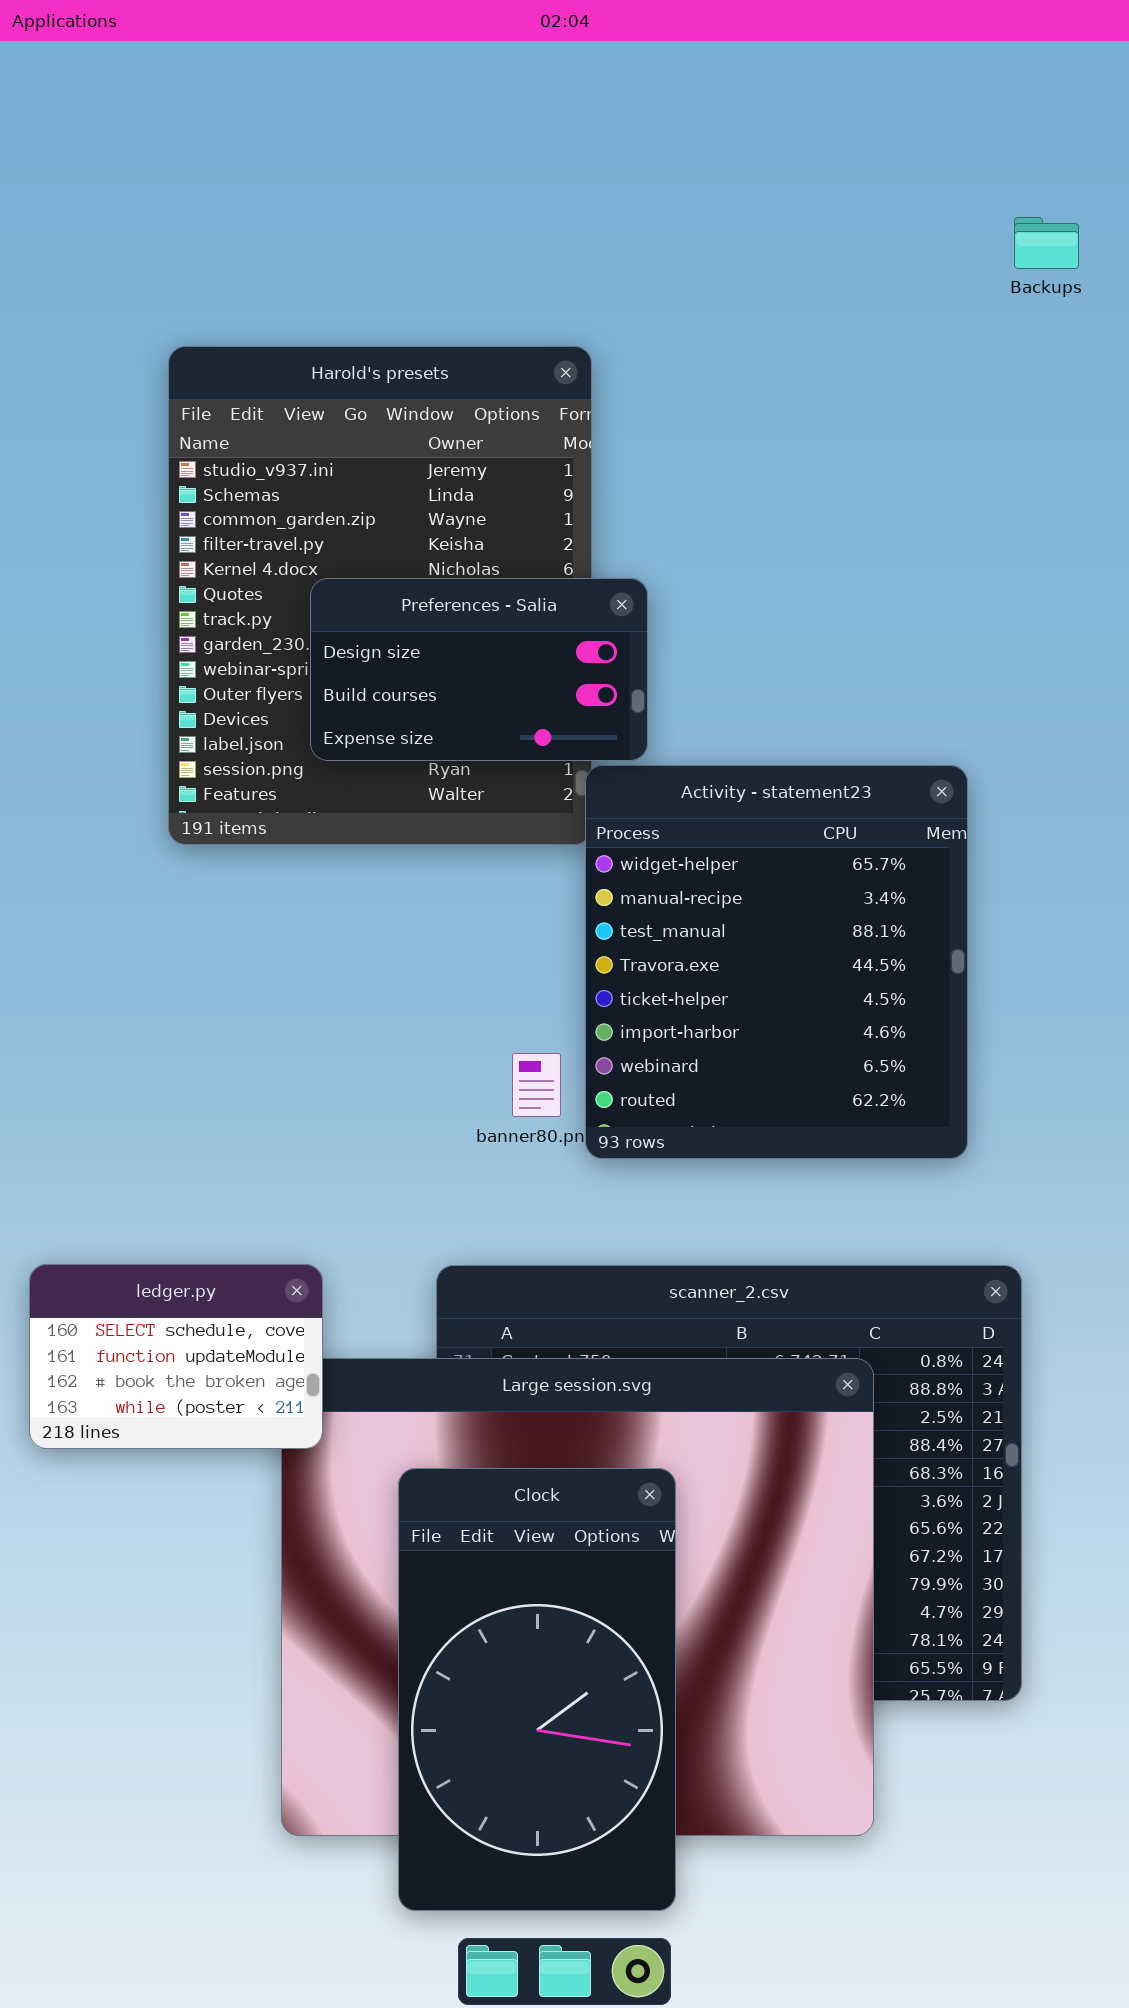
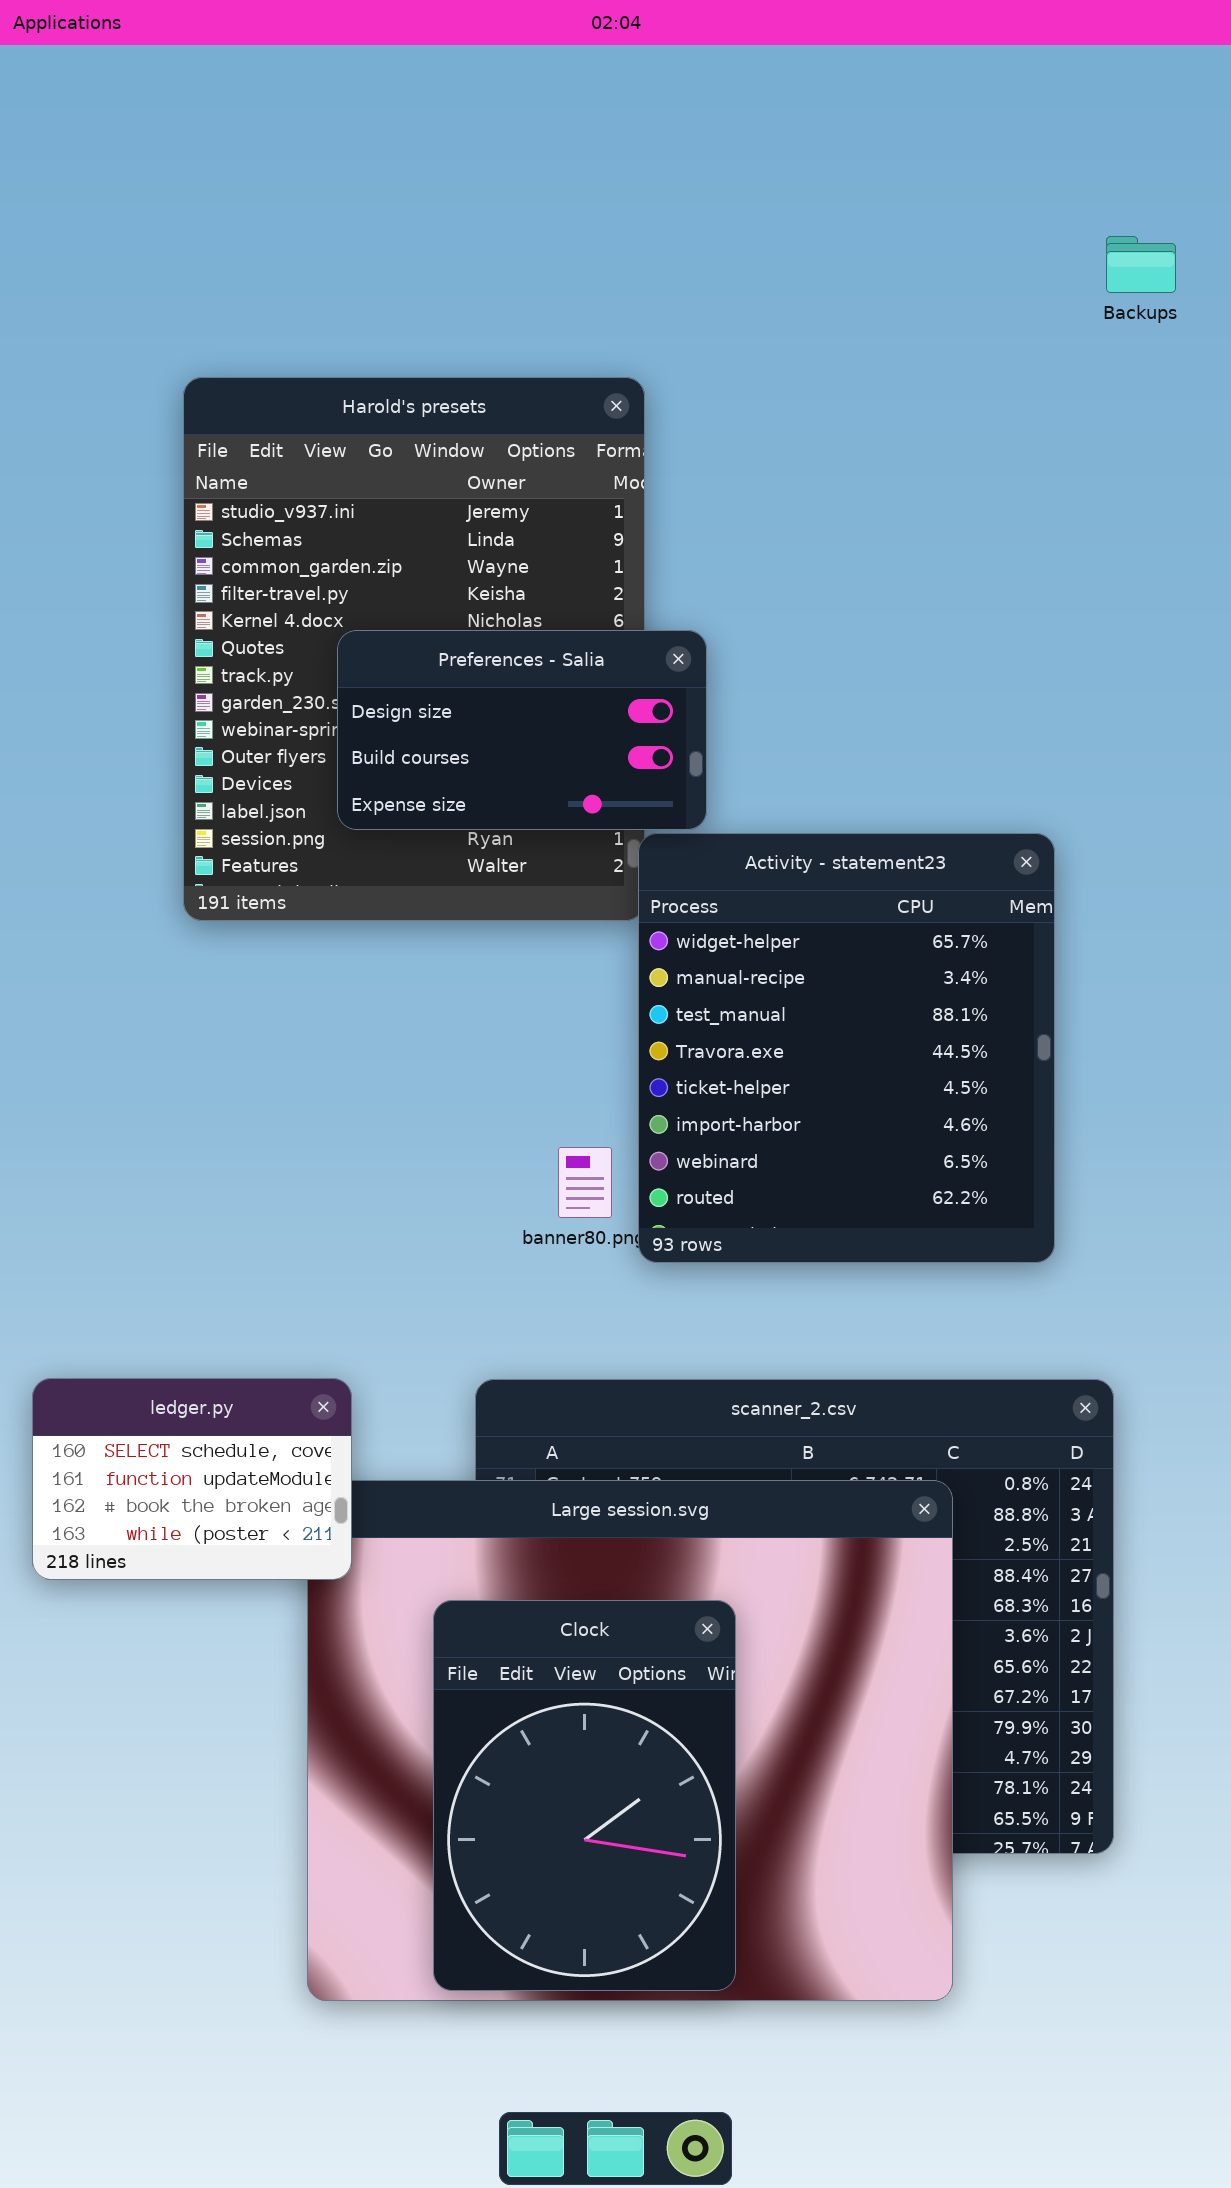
Clock: [398,1468,676,1911] -> [433,1600,736,1991], resized

